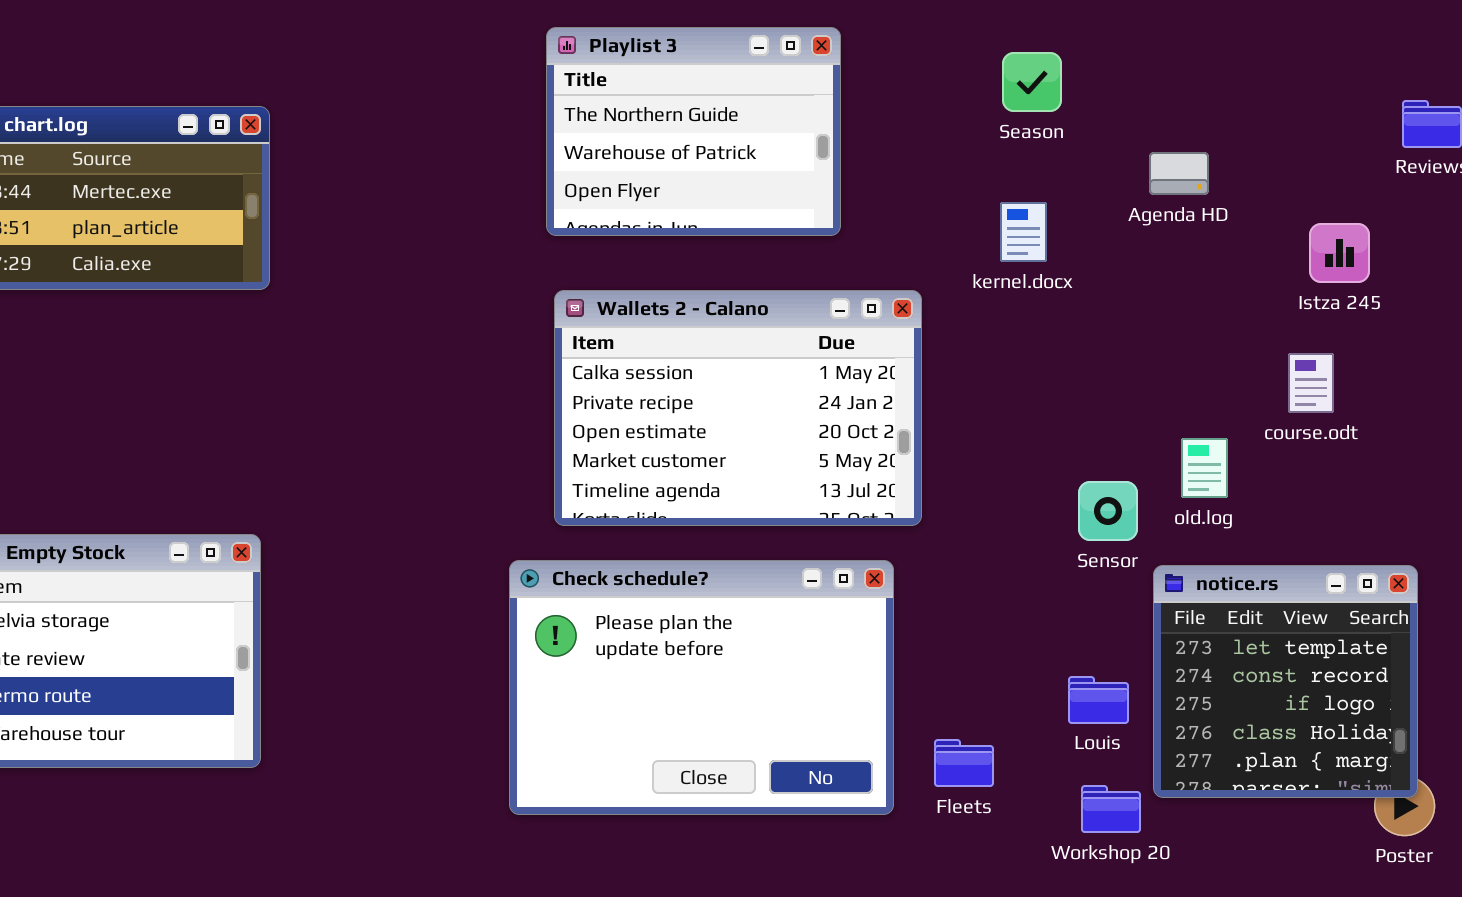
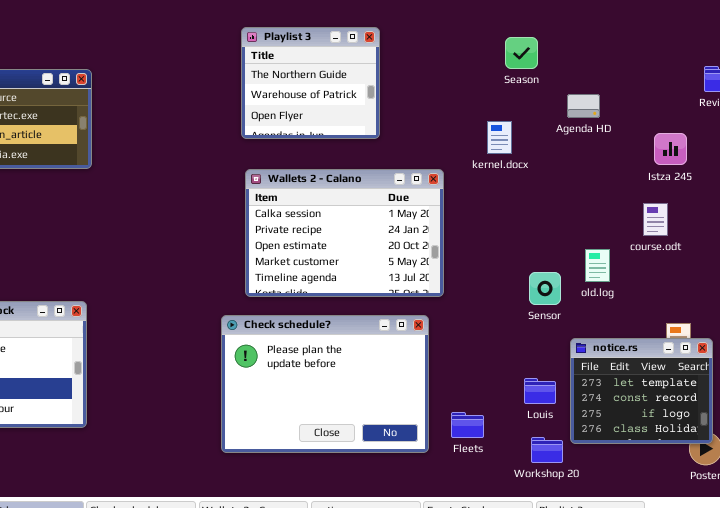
Playlist 3: [546,27,841,236] -> [241,27,380,139], resized
Season: [1002,52,1062,112] -> [505,37,538,69], moved
notice.rs: [1153,565,1418,798] -> [570,338,713,444], resized

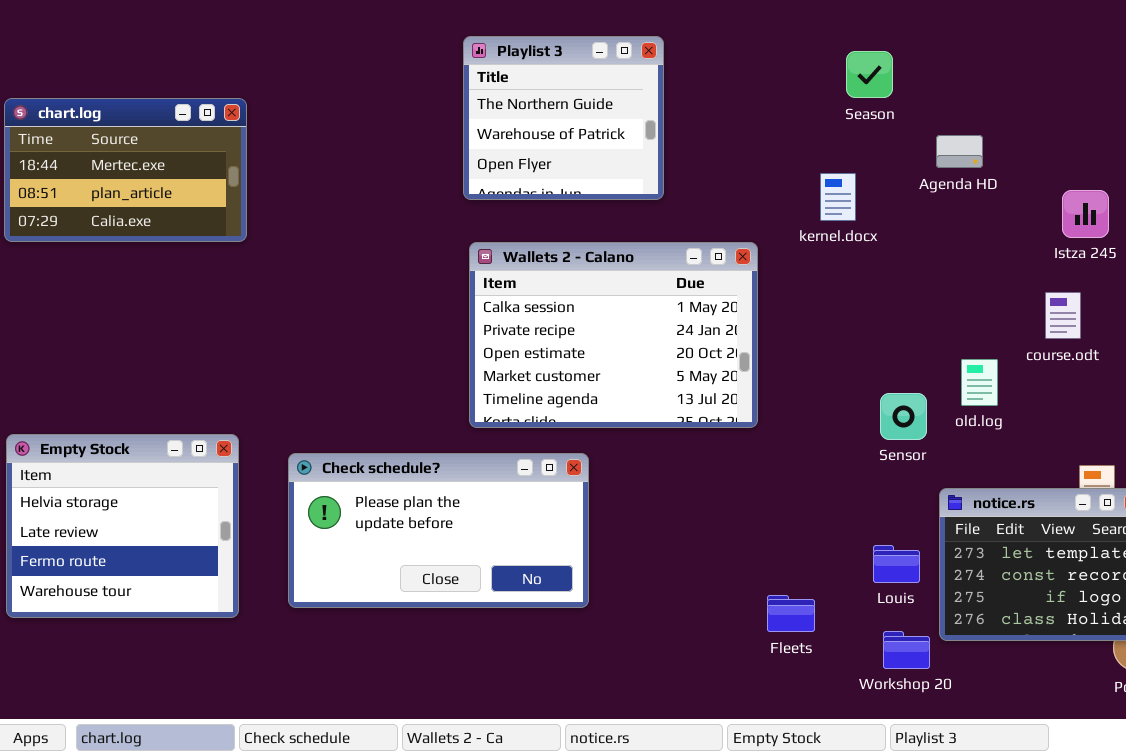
Check schedule?: [221,315,429,453] -> [288,453,589,608], moved, resized

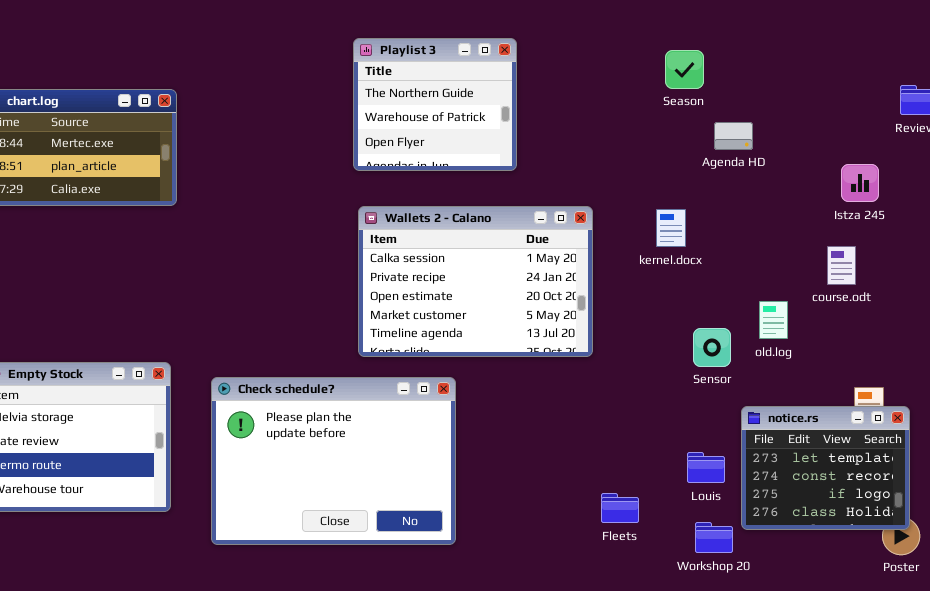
Agenda HD: [936,135,983,168] -> [714,122,753,150], moved
kernel.docx: [820,173,856,221] -> [656,209,686,247], moved
Check schedule?: [288,453,589,608] -> [211,377,456,545], resized

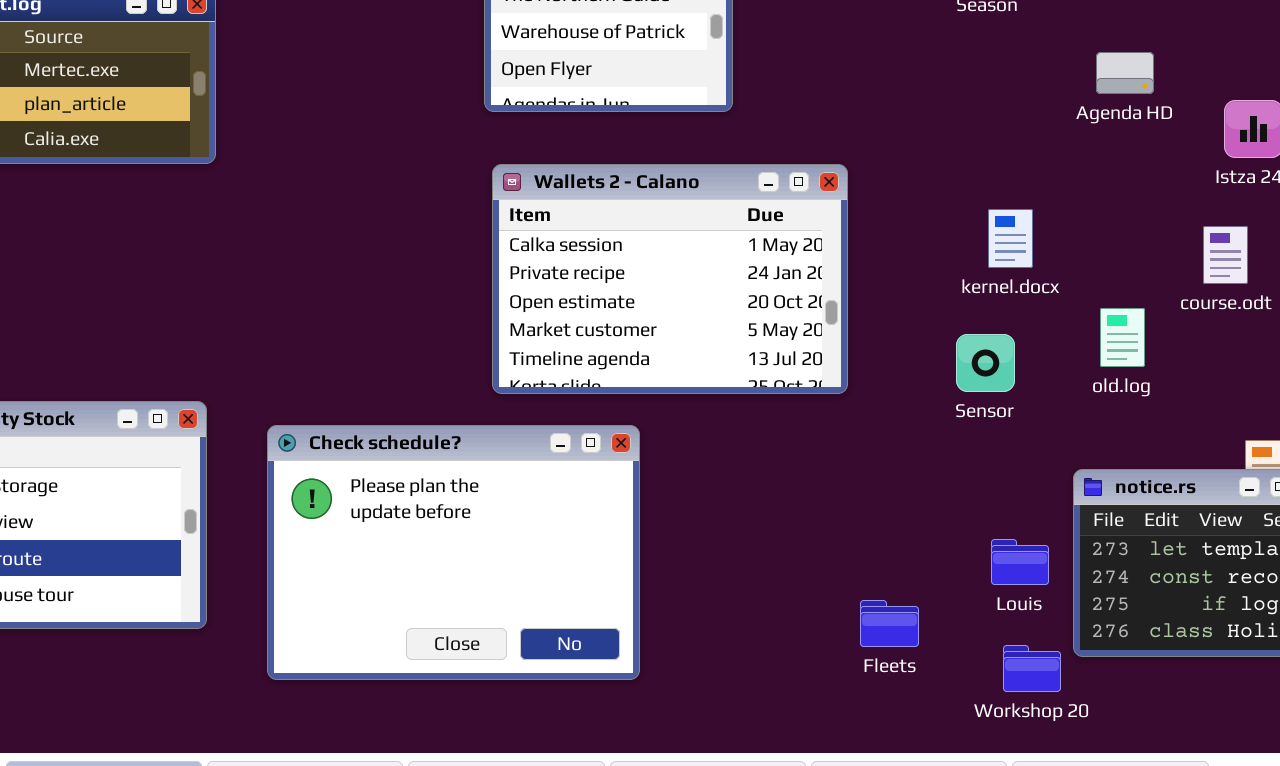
Agenda HD: [714,122,753,150] -> [1096,52,1154,94], moved
kernel.docx: [656,209,686,247] -> [988,209,1033,268], moved
Sensor: [693,328,731,367] -> [956,334,1015,392], moved

